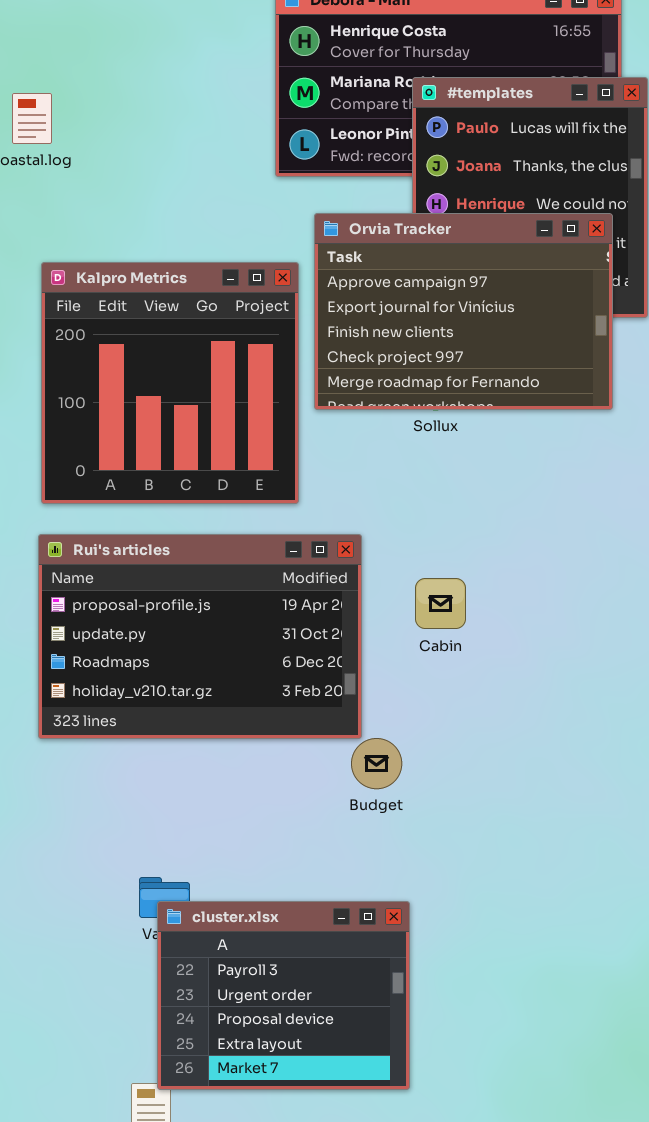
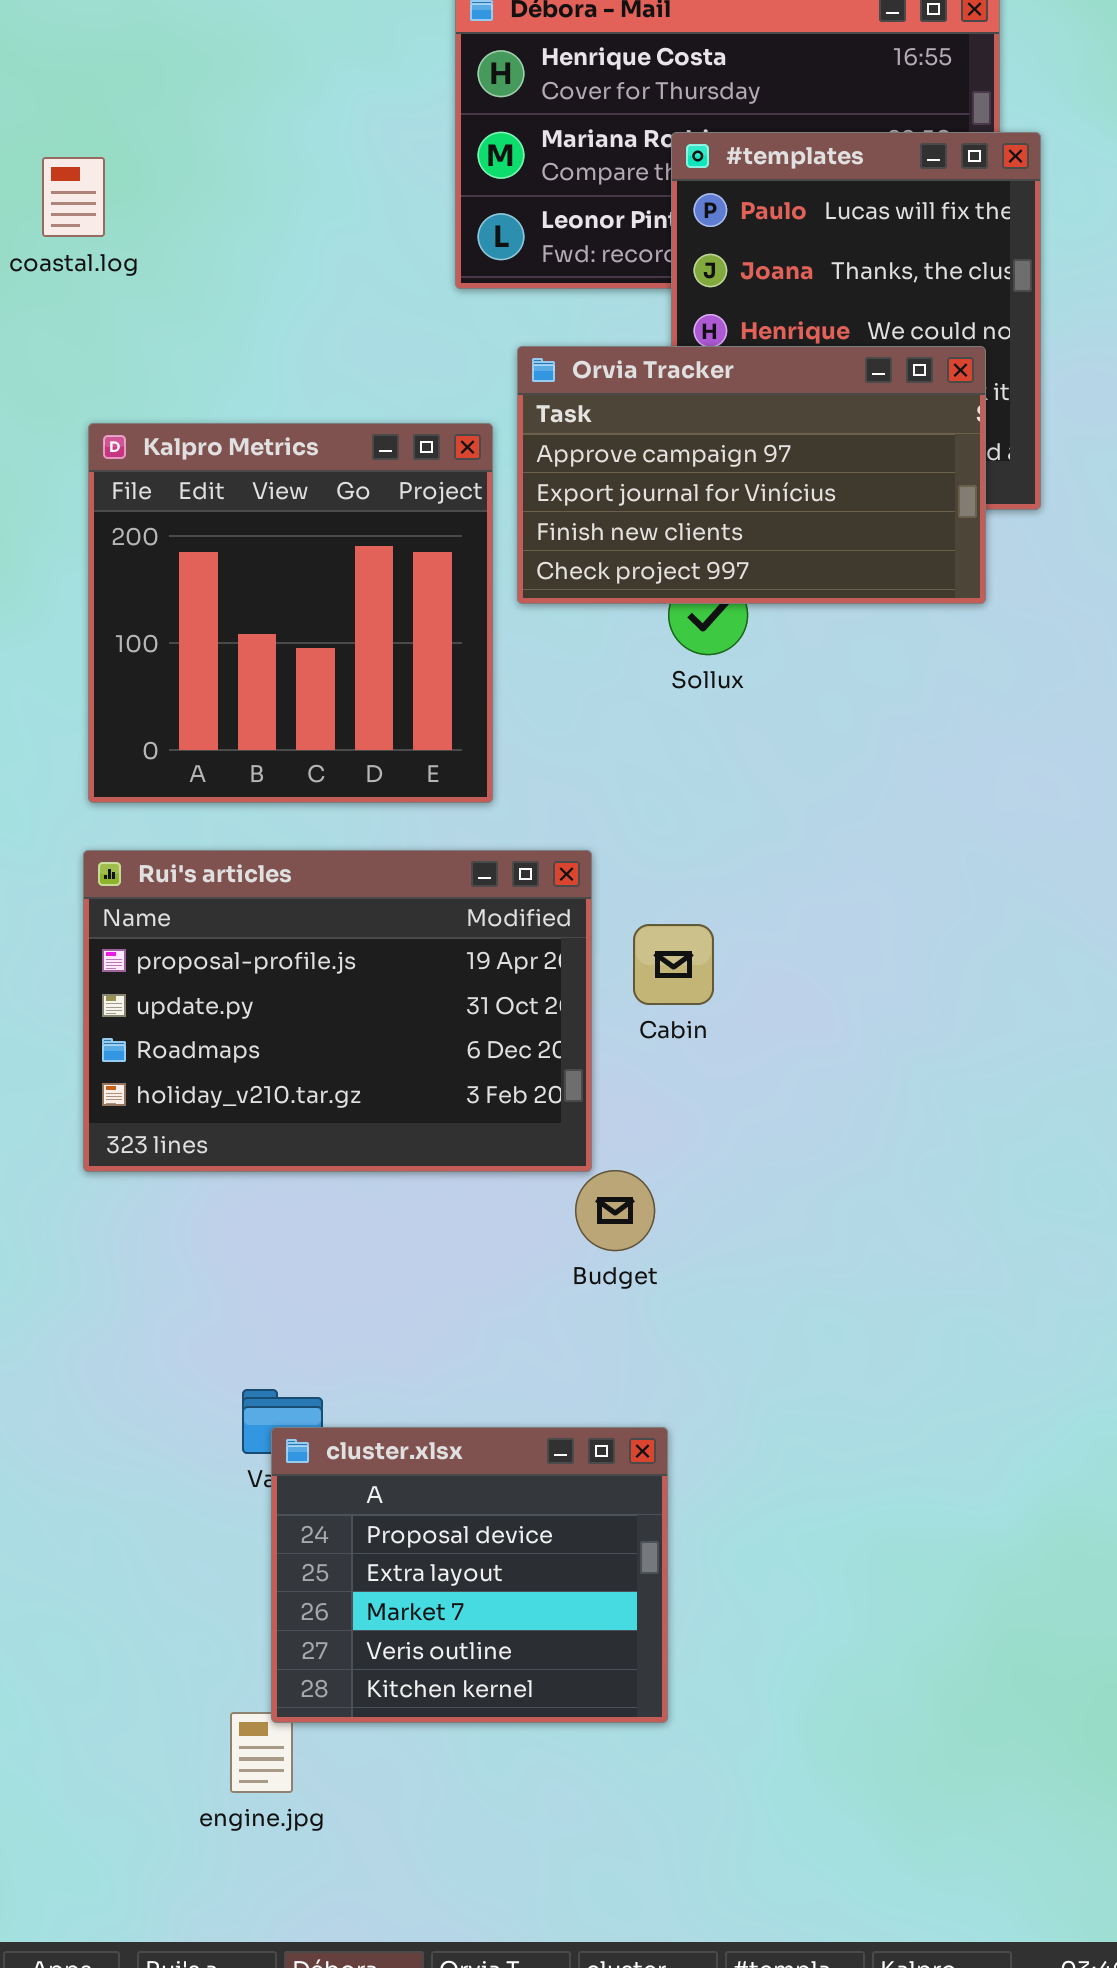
Orvia Tracker: [314,213,613,410] -> [517,346,986,604], resized
Cabin: [415,578,466,629] -> [633,924,714,1005], moved
cluster.xlsx: [157,901,410,1090] -> [271,1427,668,1723], scrolled down 2 rows

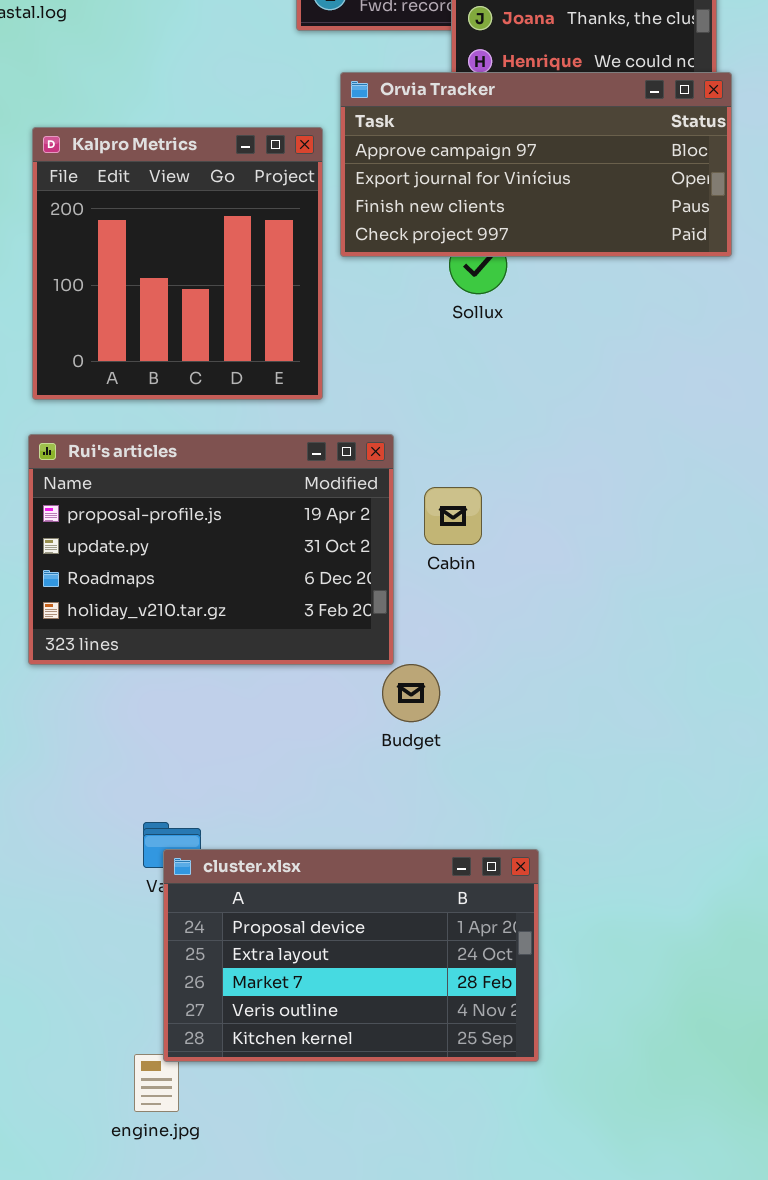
Orvia Tracker: [517,346,986,604] -> [340,72,732,257], resized
cluster.xlsx: [271,1427,668,1723] -> [163,849,539,1062], resized

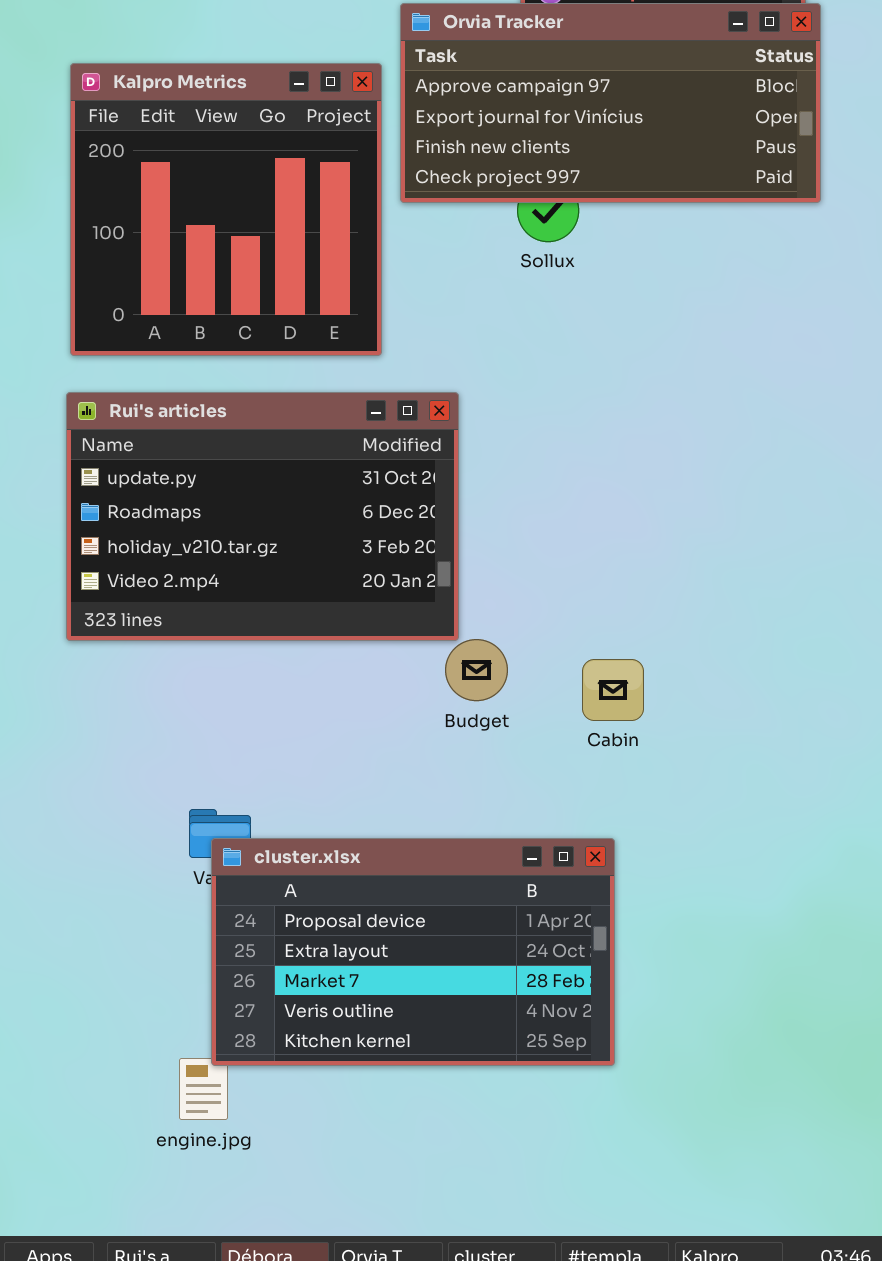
Rui's articles: [28,434,394,665] -> [66,392,459,641], scrolled down 1 row
Cabin: [424,487,482,545] -> [582,659,644,721], moved

